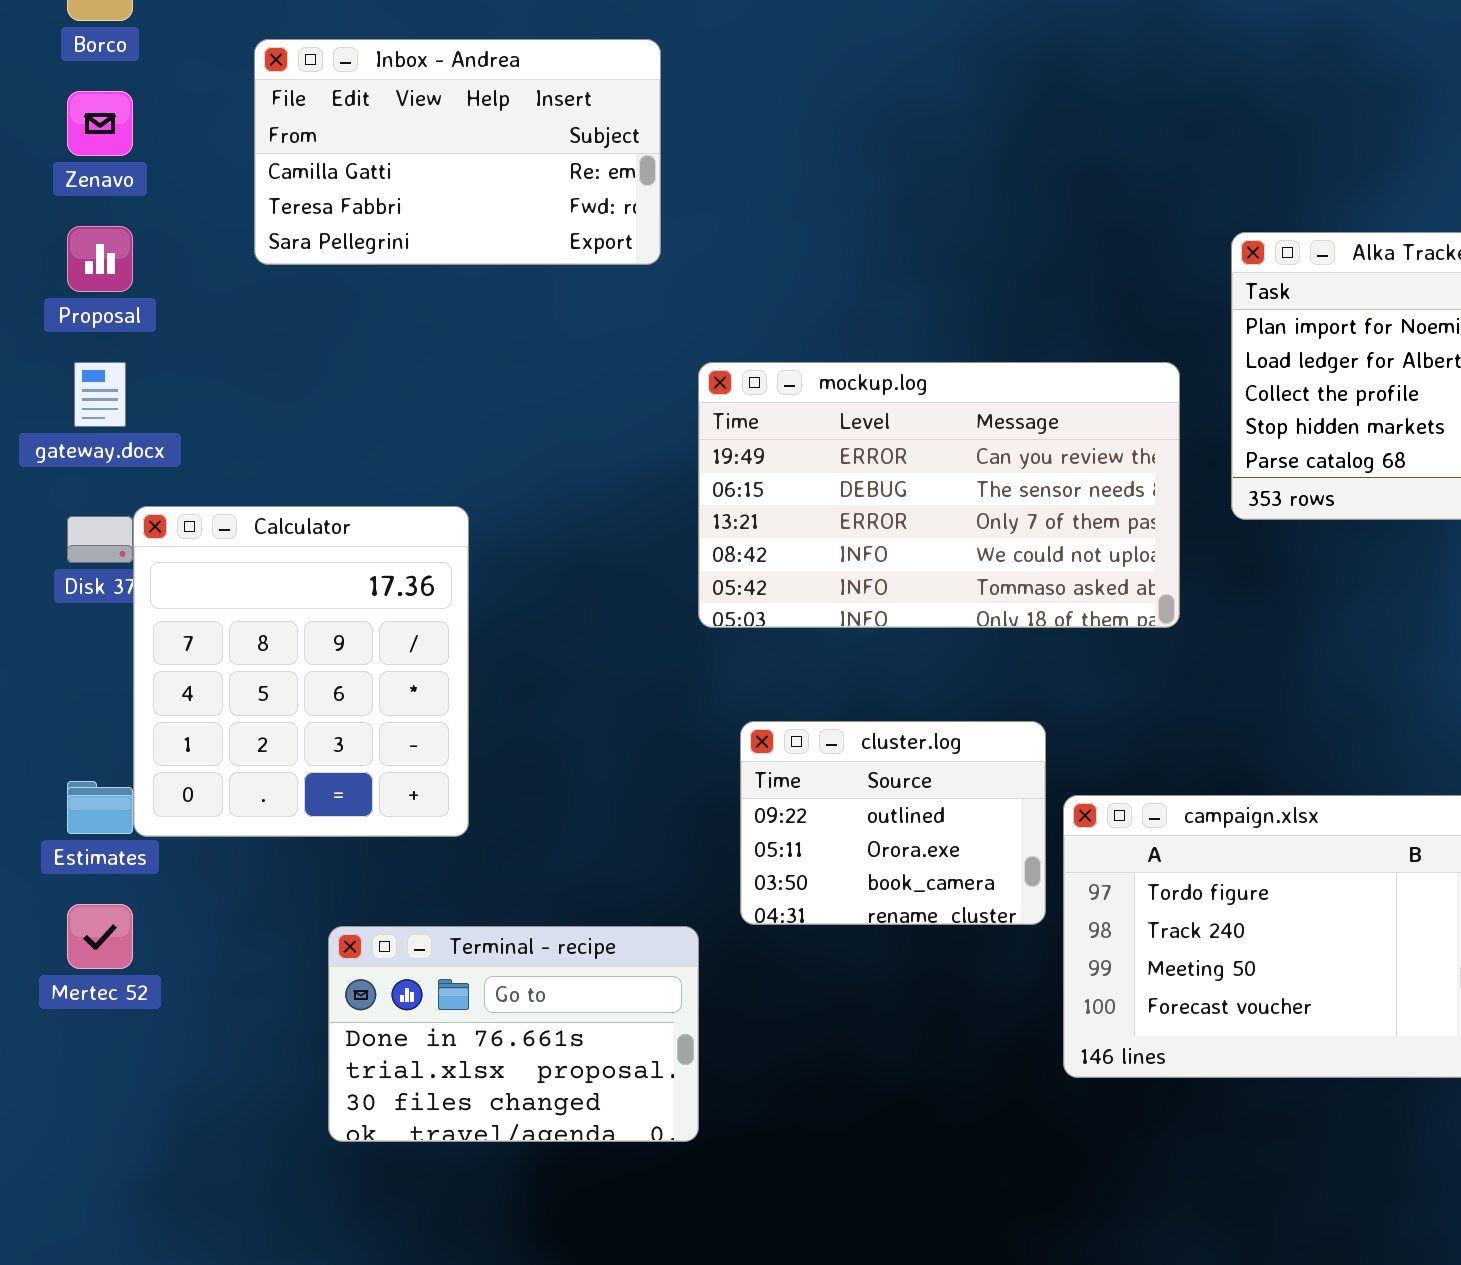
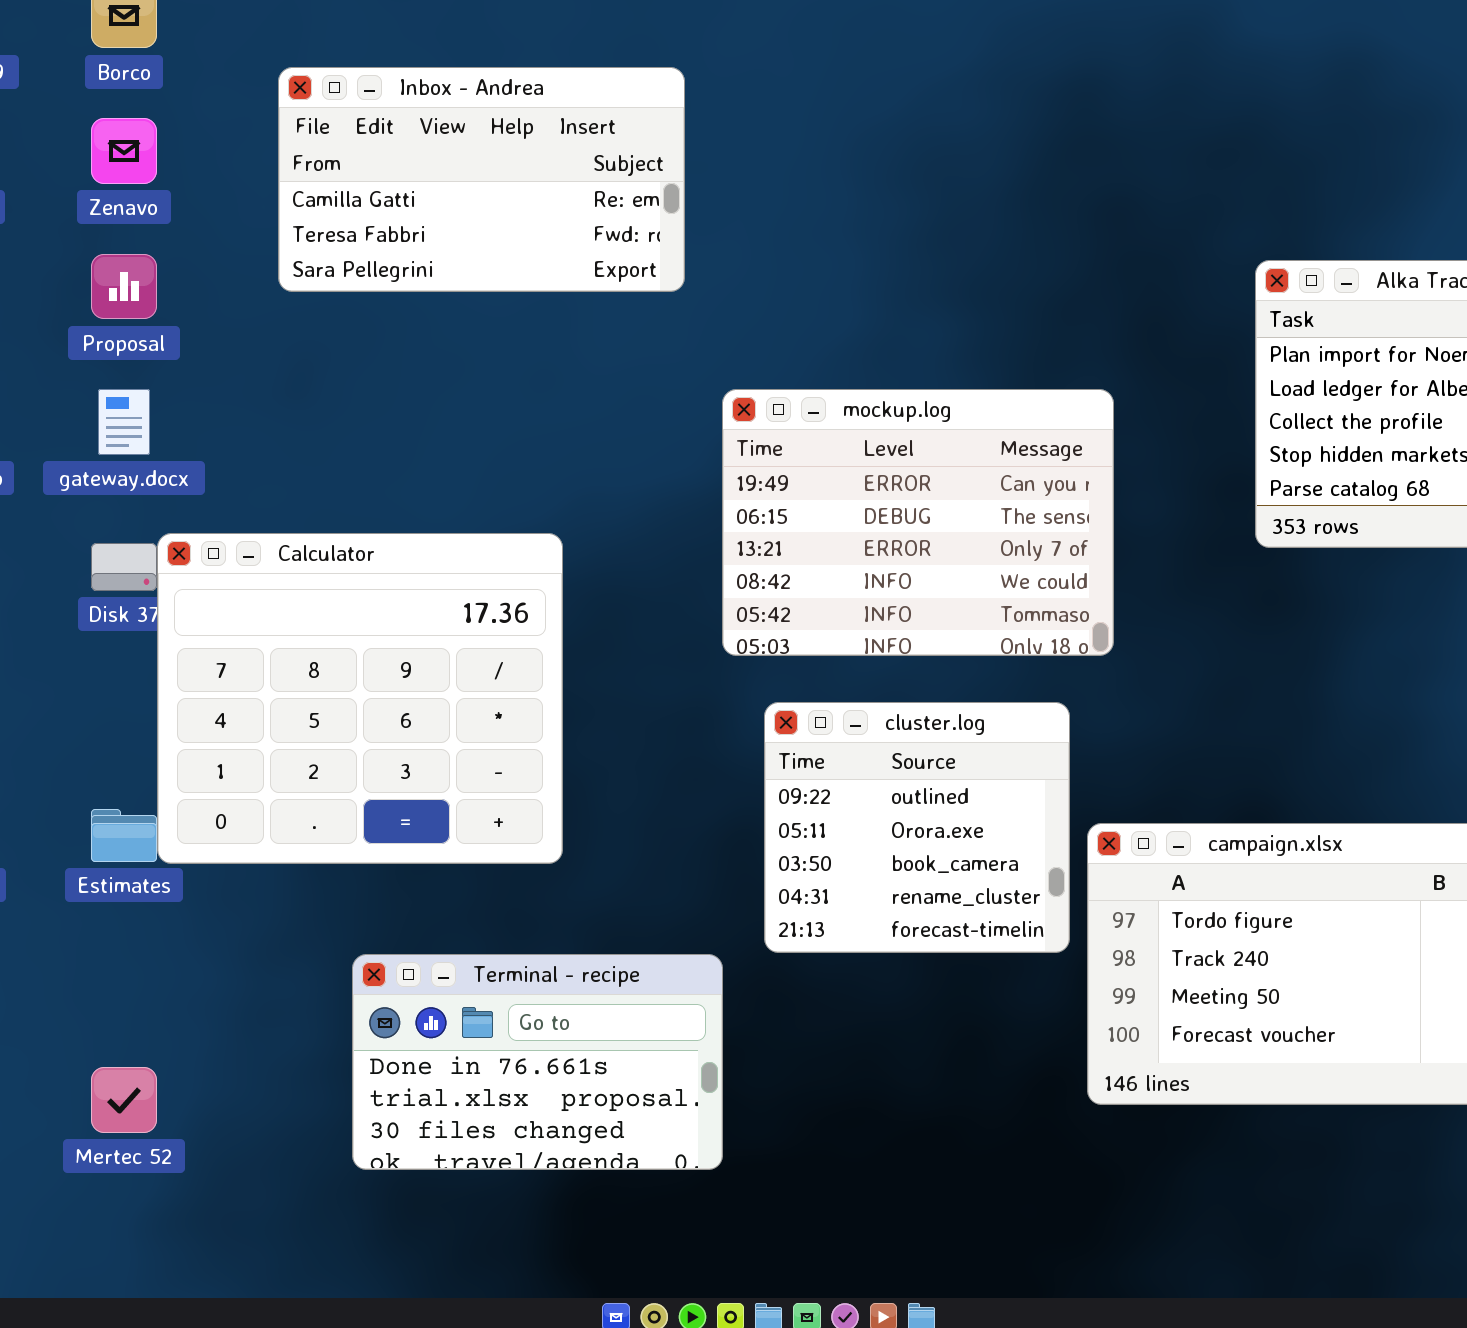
mockup.log: [698,362,1180,628] -> [722,389,1114,656], resized
Calculator: [133,506,469,837] -> [157,533,563,864], resized
cluster.log: [740,721,1046,925] -> [764,702,1070,953], resized
Mertec 52: [67,904,133,969] -> [91,1067,157,1133], moved

